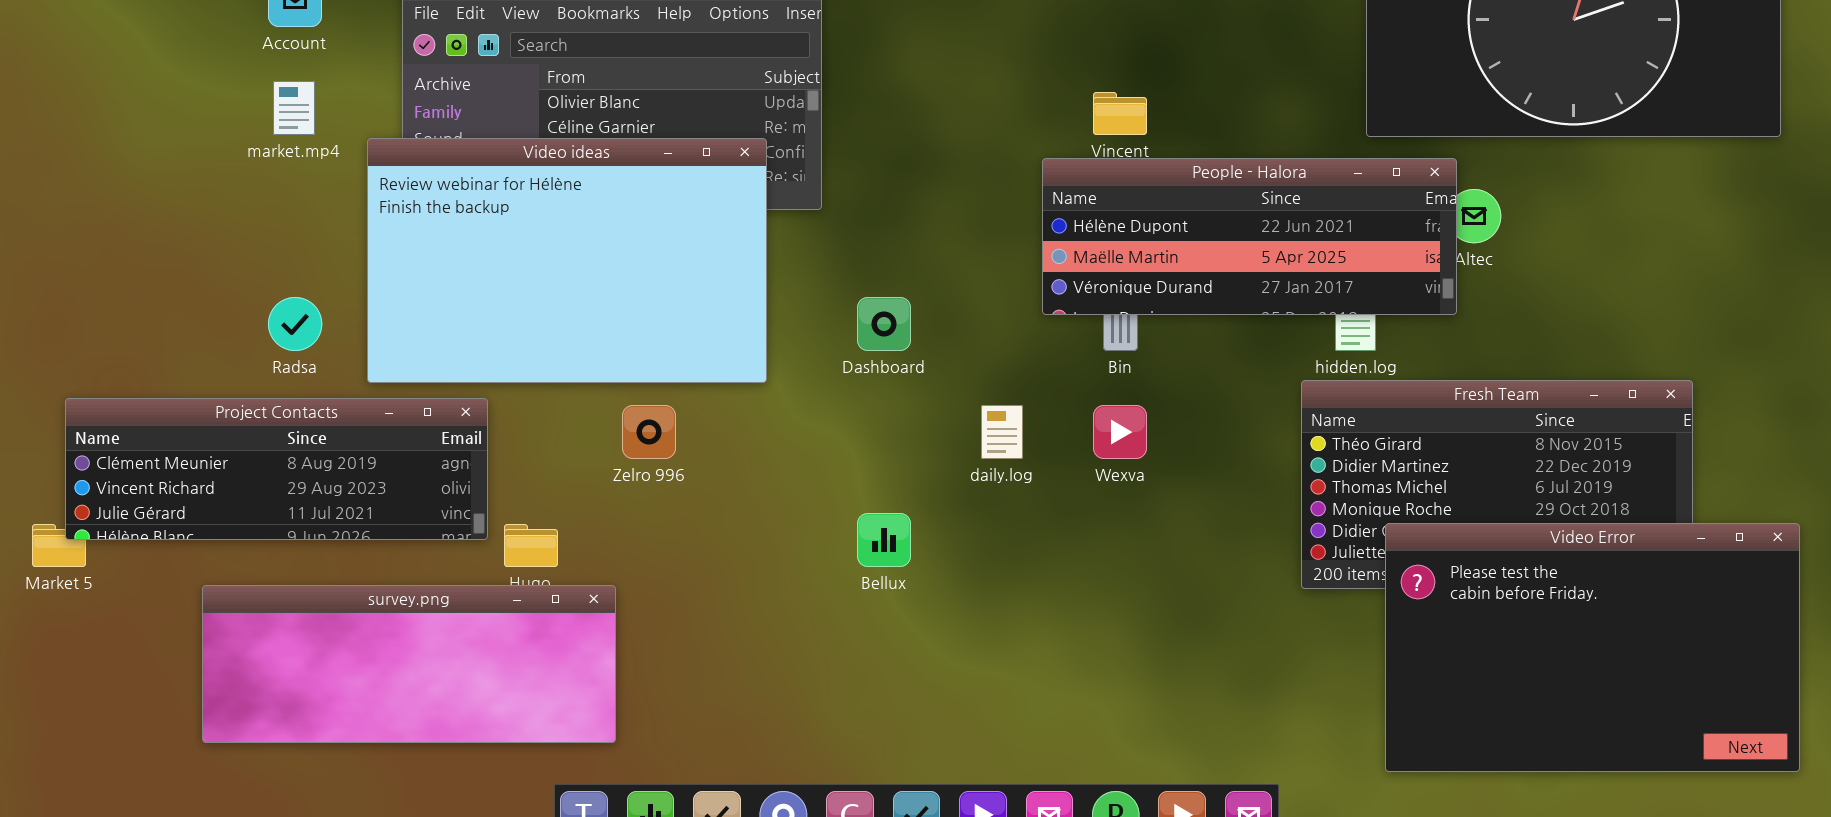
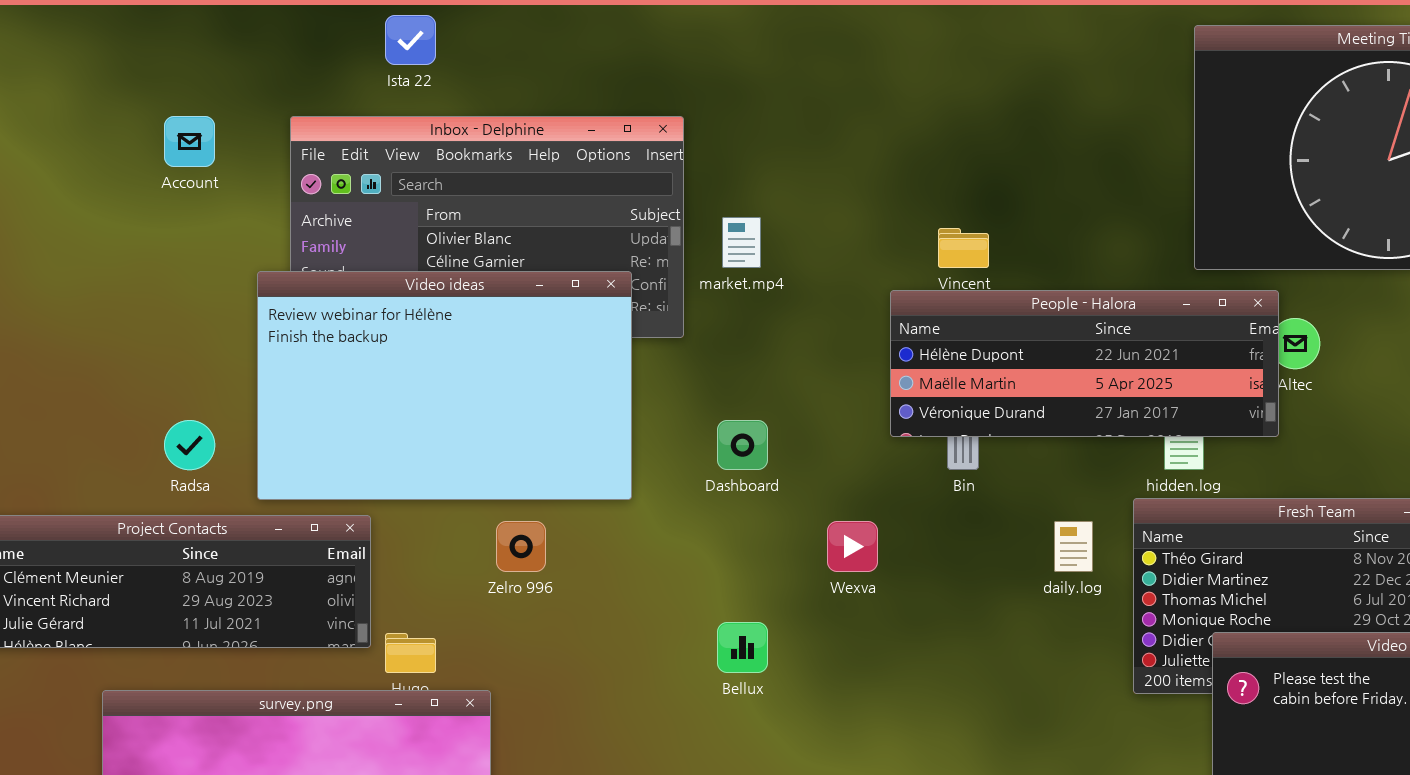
market.mp4: [273,81,315,135] -> [722,217,761,268], moved
daily.log: [981,405,1023,459] -> [1054,521,1093,572], moved
Wexva: [1093,405,1147,459] -> [827,521,878,572], moved

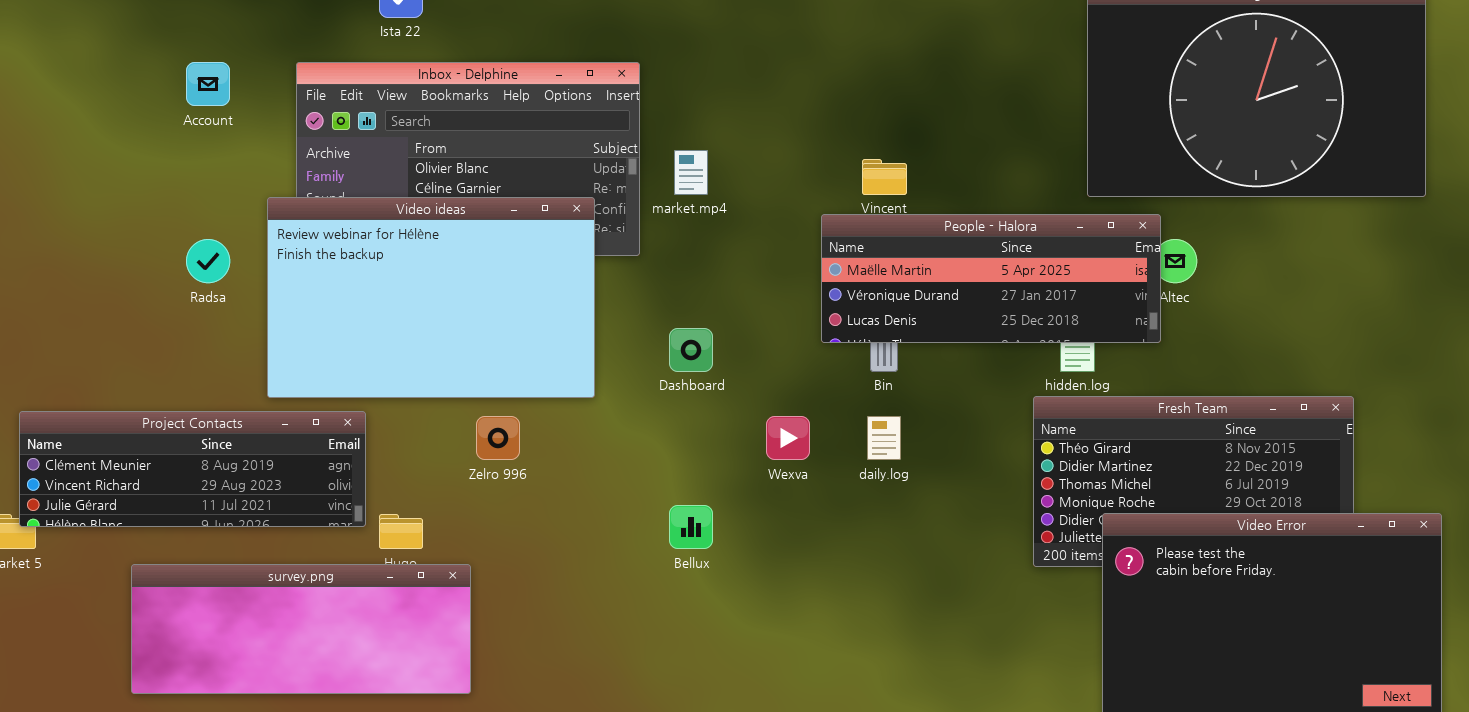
People - Halora: [890,290,1279,437] -> [821,214,1161,343], scrolled down 1 row
Radsa: [164,420,215,470] -> [186,239,230,283], moved
daily.log: [1054,521,1093,572] -> [867,416,901,460], moved

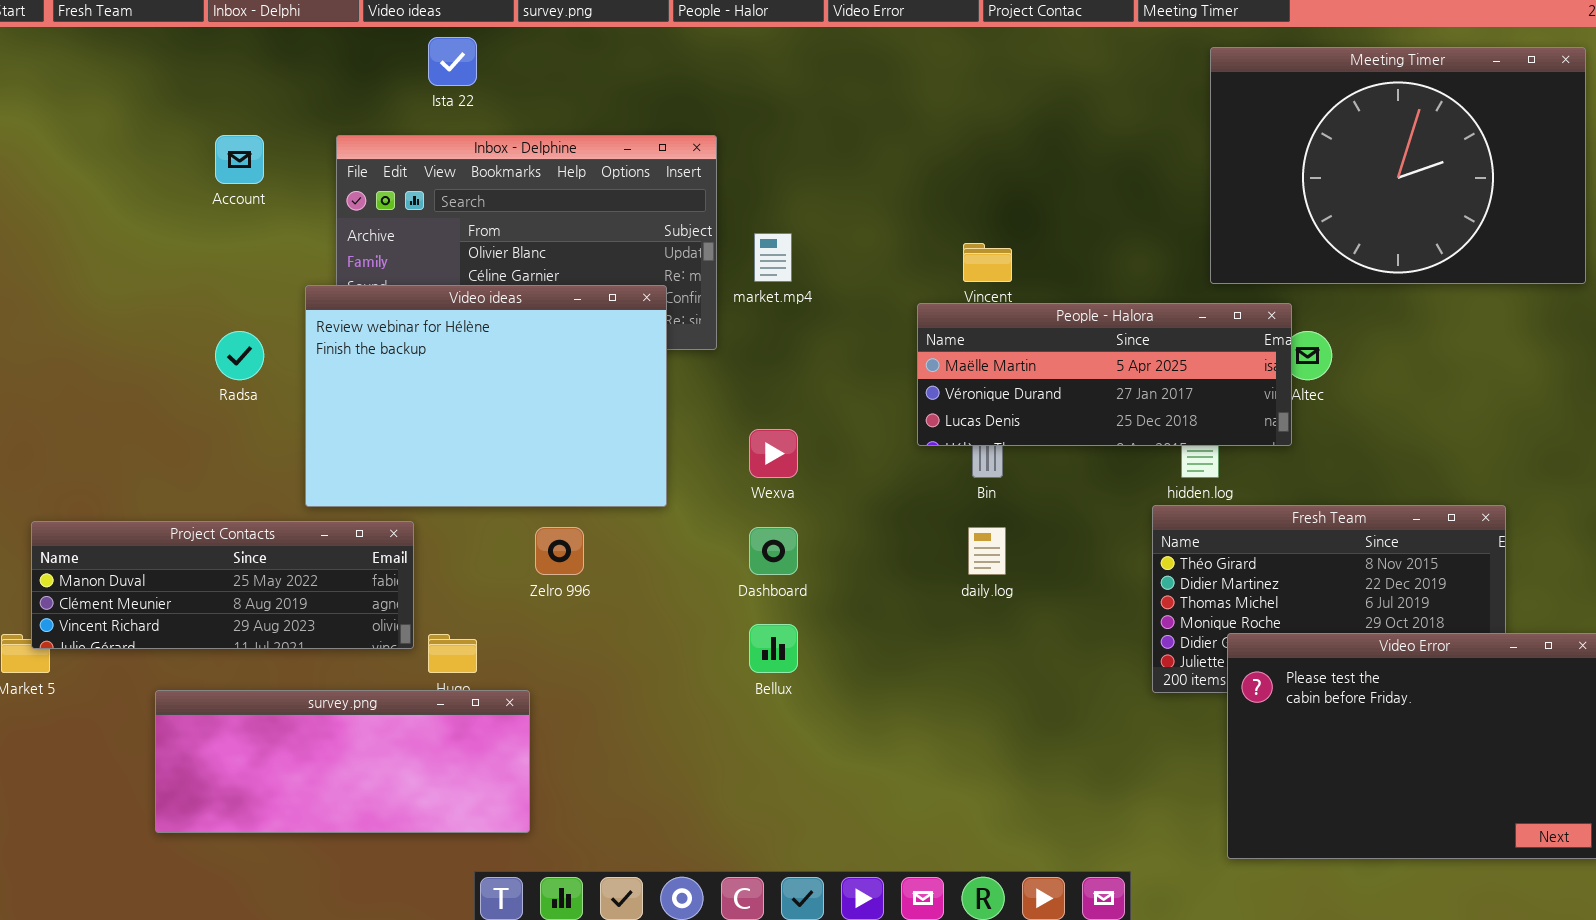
Dashboard: [669,328,713,372] -> [749,527,798,575], moved
Project Contacts: [19,411,366,527] -> [31,521,414,649], scrolled up 1 row
Wexva: [766,416,810,460] -> [749,429,798,478], moved

